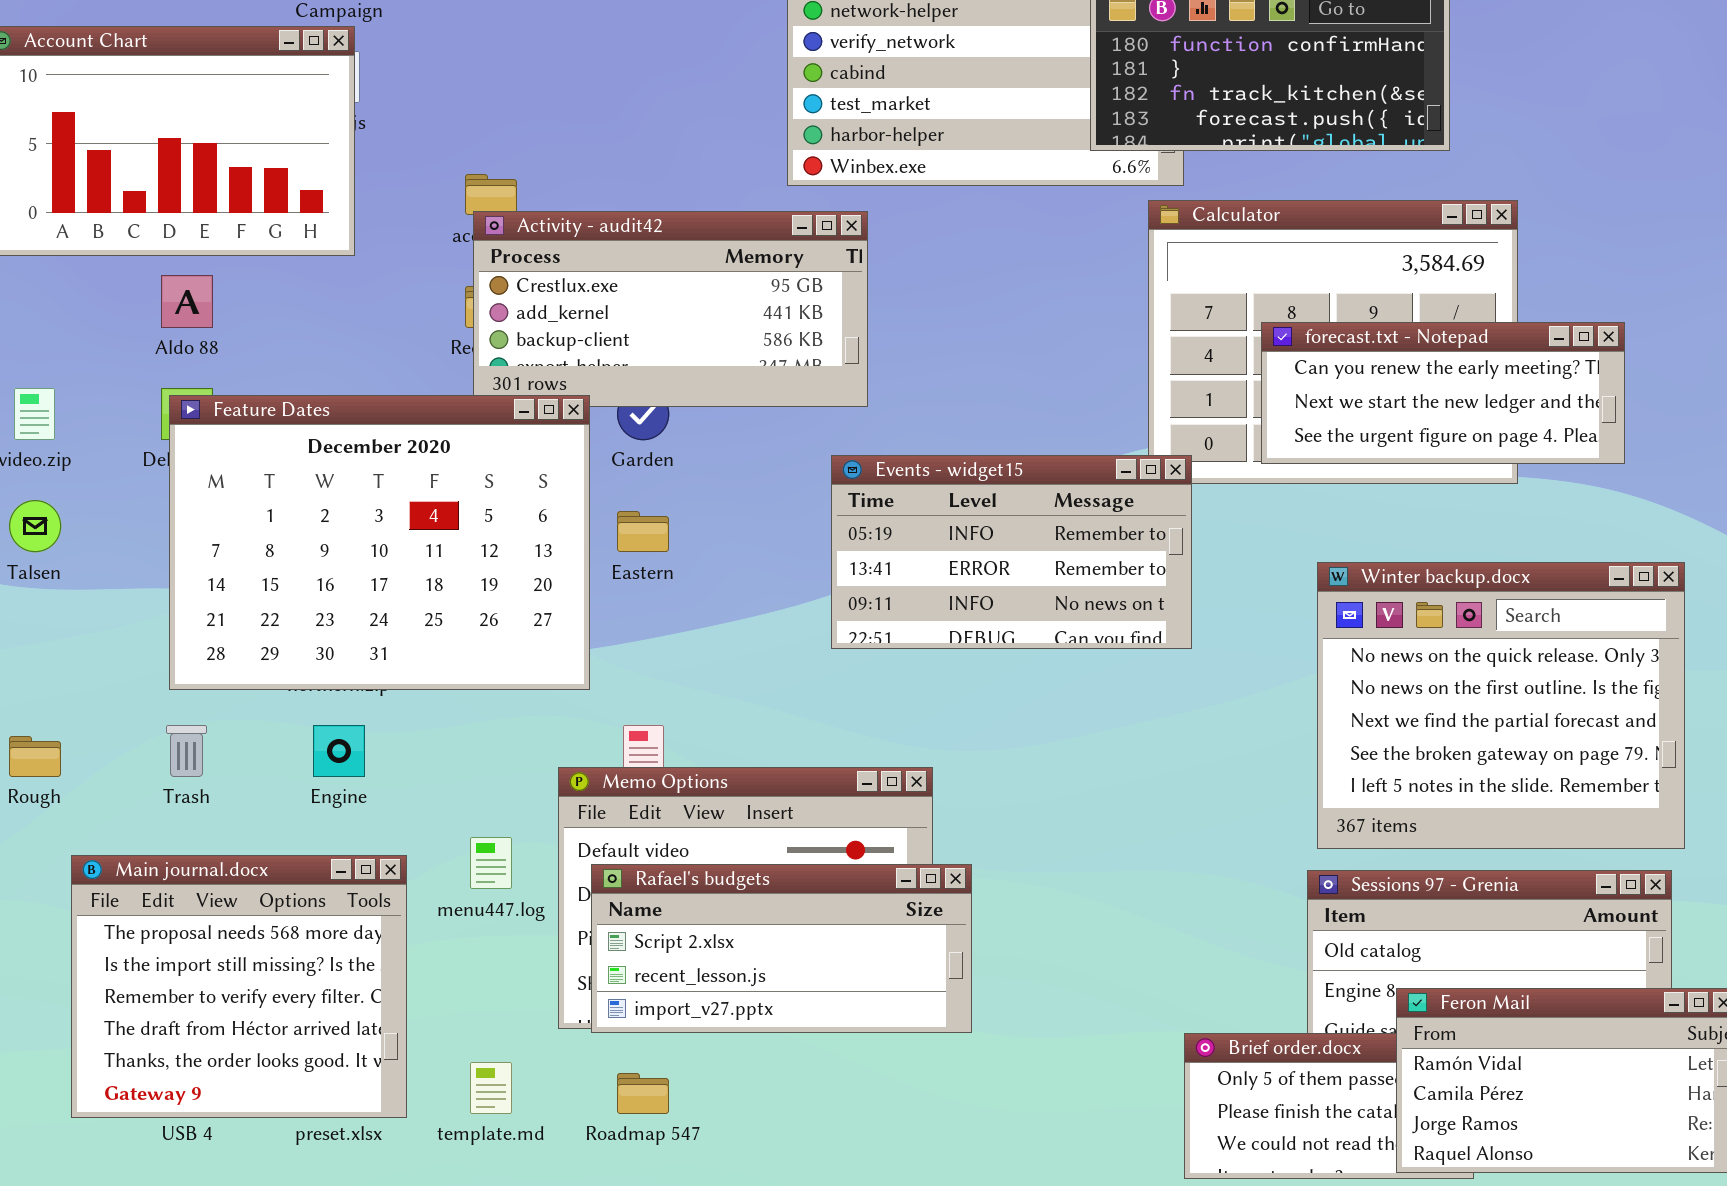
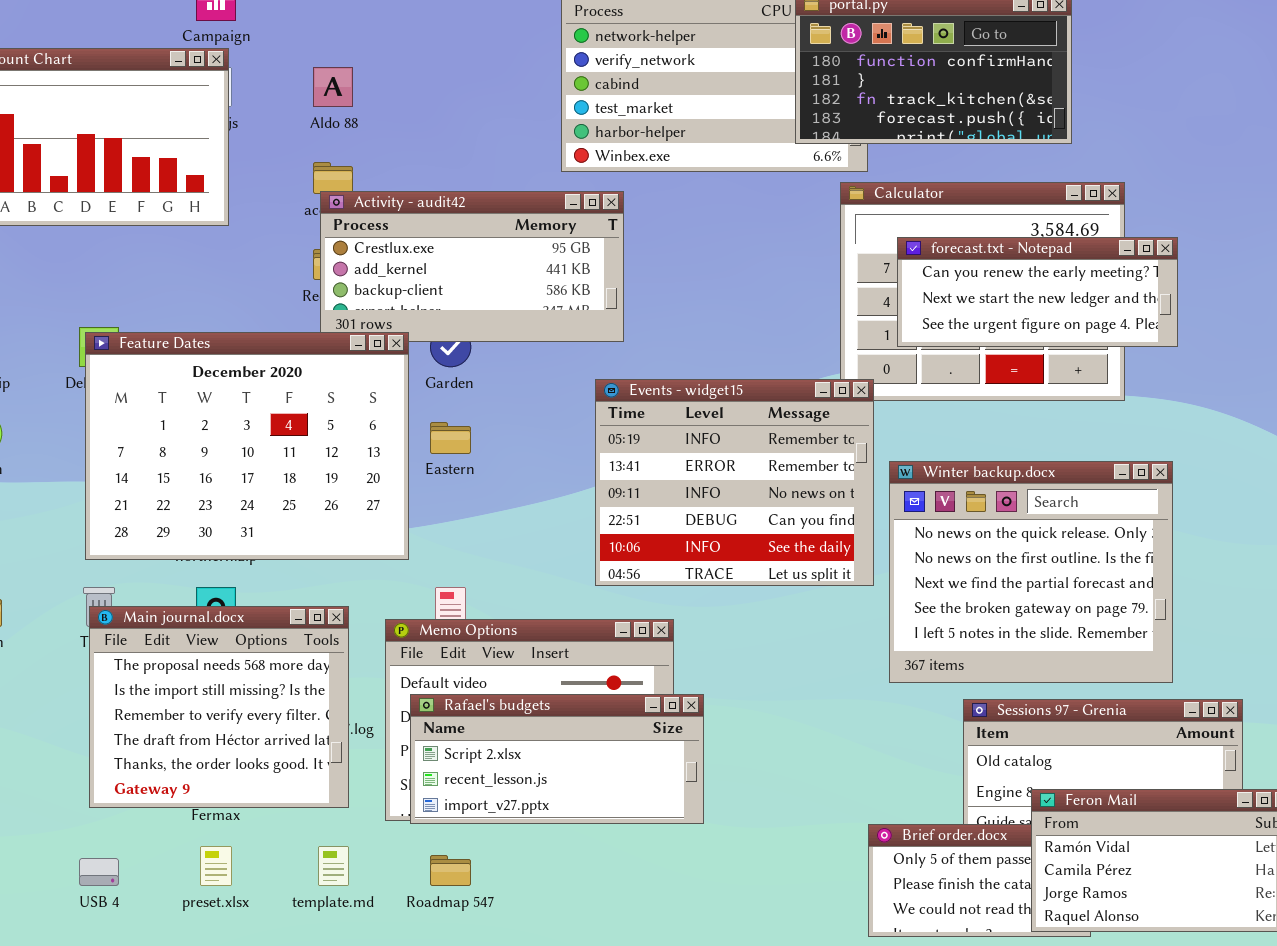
Aldo 88: [161,275,213,328] -> [313,67,353,107], moved
forecast.txt - Notepad: [1261,322,1625,464] -> [897,237,1178,347], moved
Events - widget15: [831,455,1192,649] -> [595,379,874,586], resized
Winter backup.docx: [1317,562,1685,849] -> [889,461,1173,683], moved
Main journal.docx: [71,855,407,1118] -> [89,606,349,808], moved

